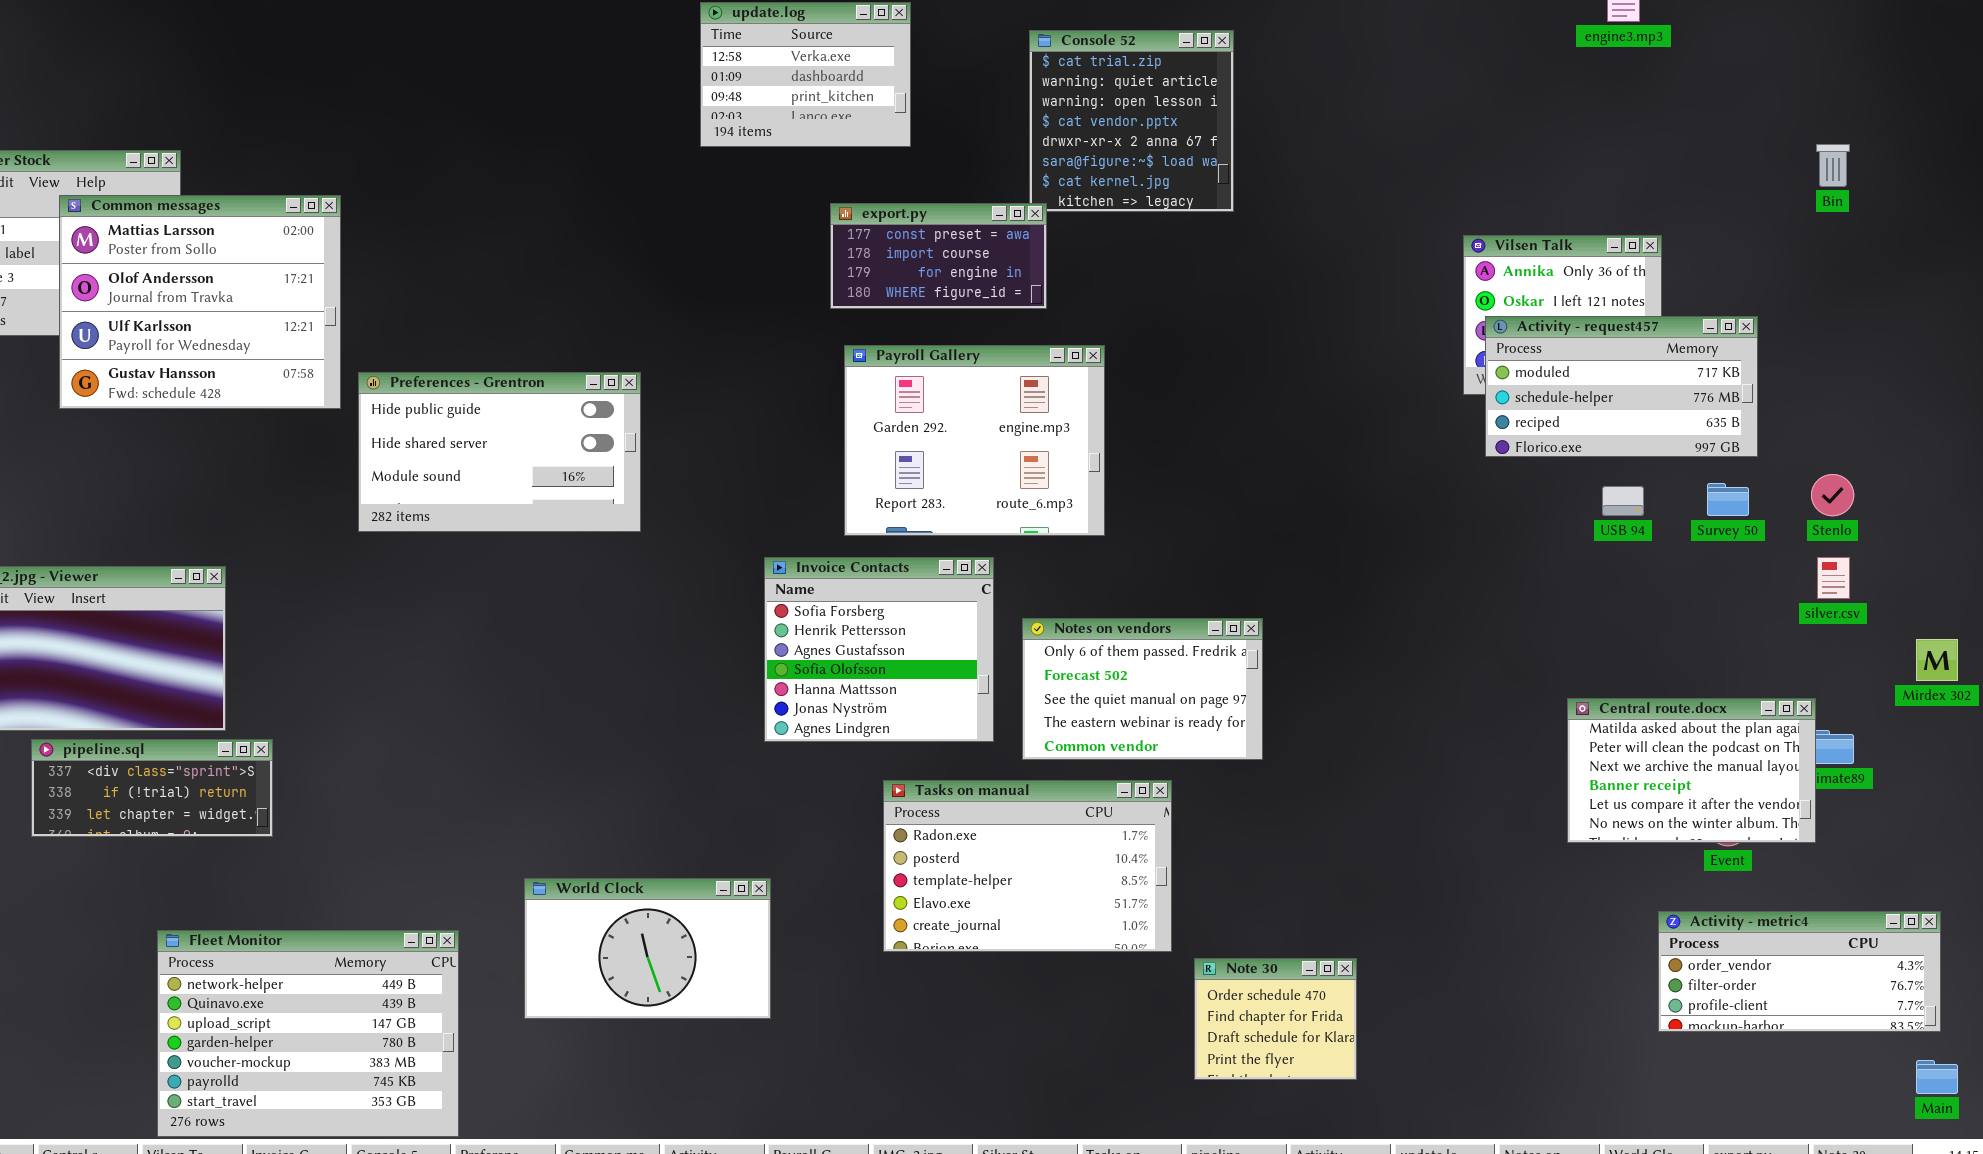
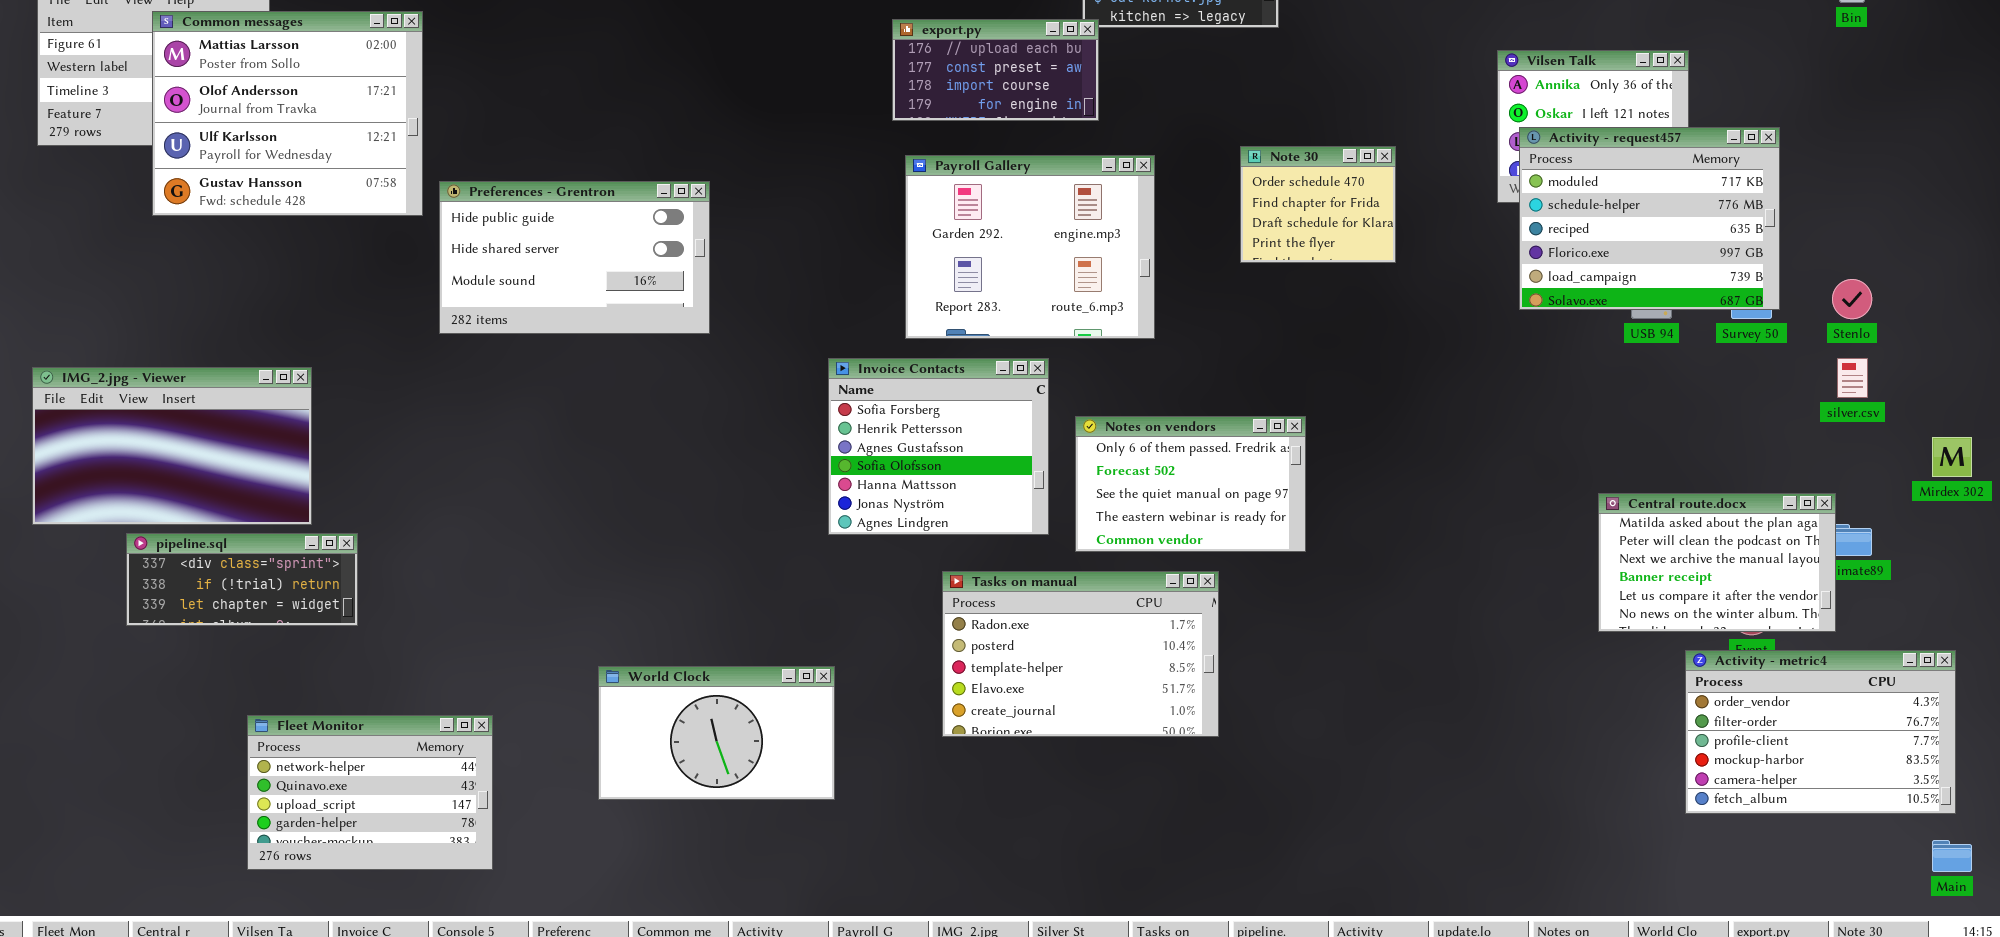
export.py: [830,203,1047,309] -> [892,19,1099,121], scrolled up 1 row
Activity - request457: [1485,316,1758,457] -> [1519,127,1780,310], resized
Activity - metric4: [1658,911,1941,1032] -> [1685,650,1956,814], resized
Fleet Monitor: [157,930,459,1137] -> [247,715,493,870], resized
Note 30: [1194,958,1357,1080] -> [1240,146,1396,263], moved

